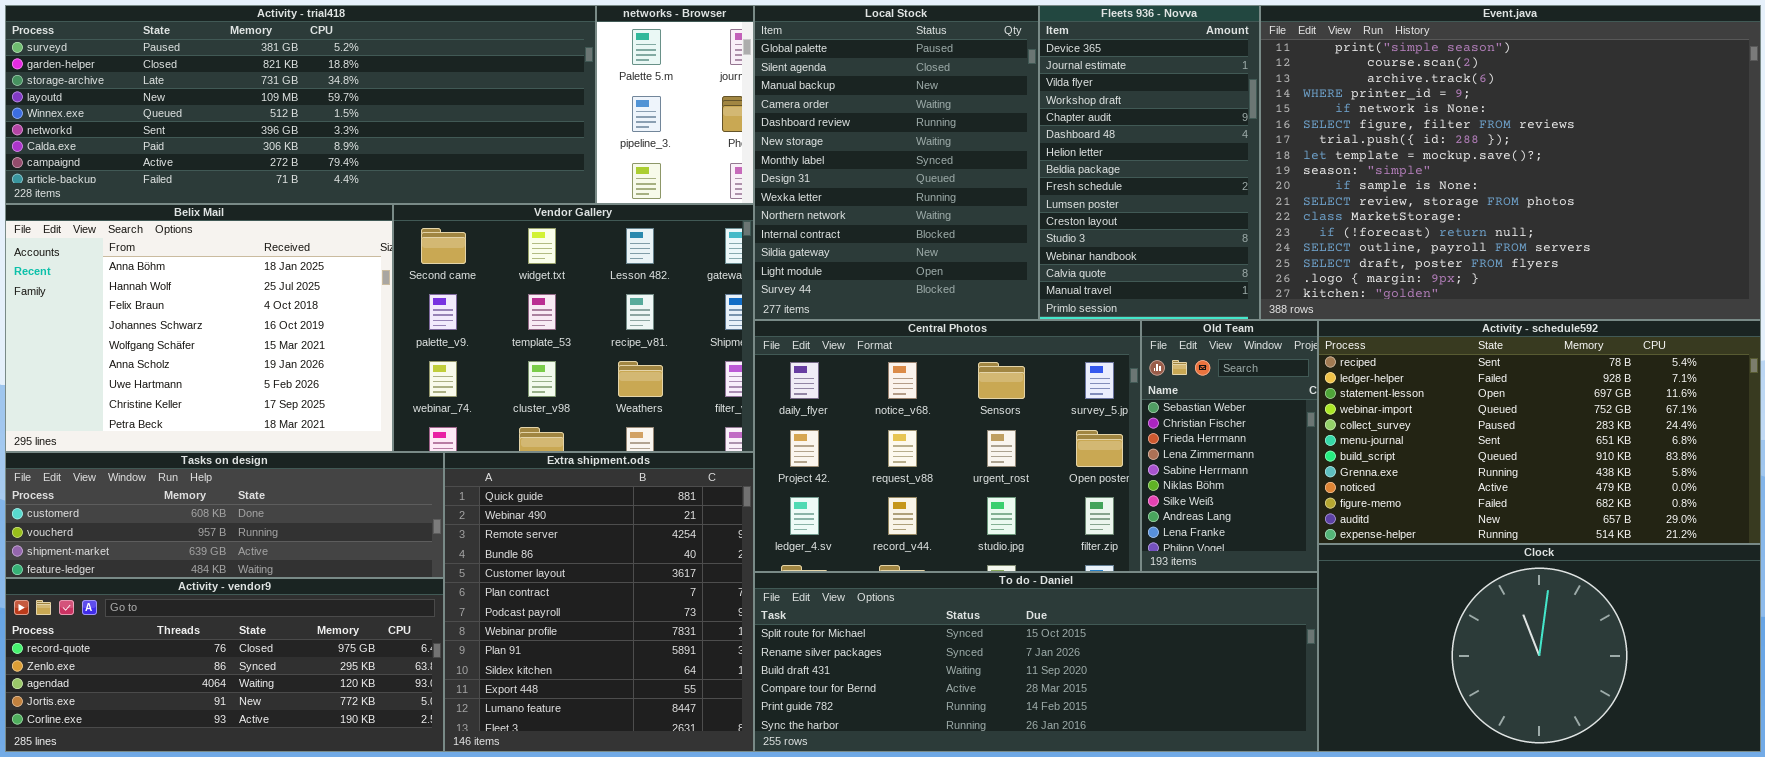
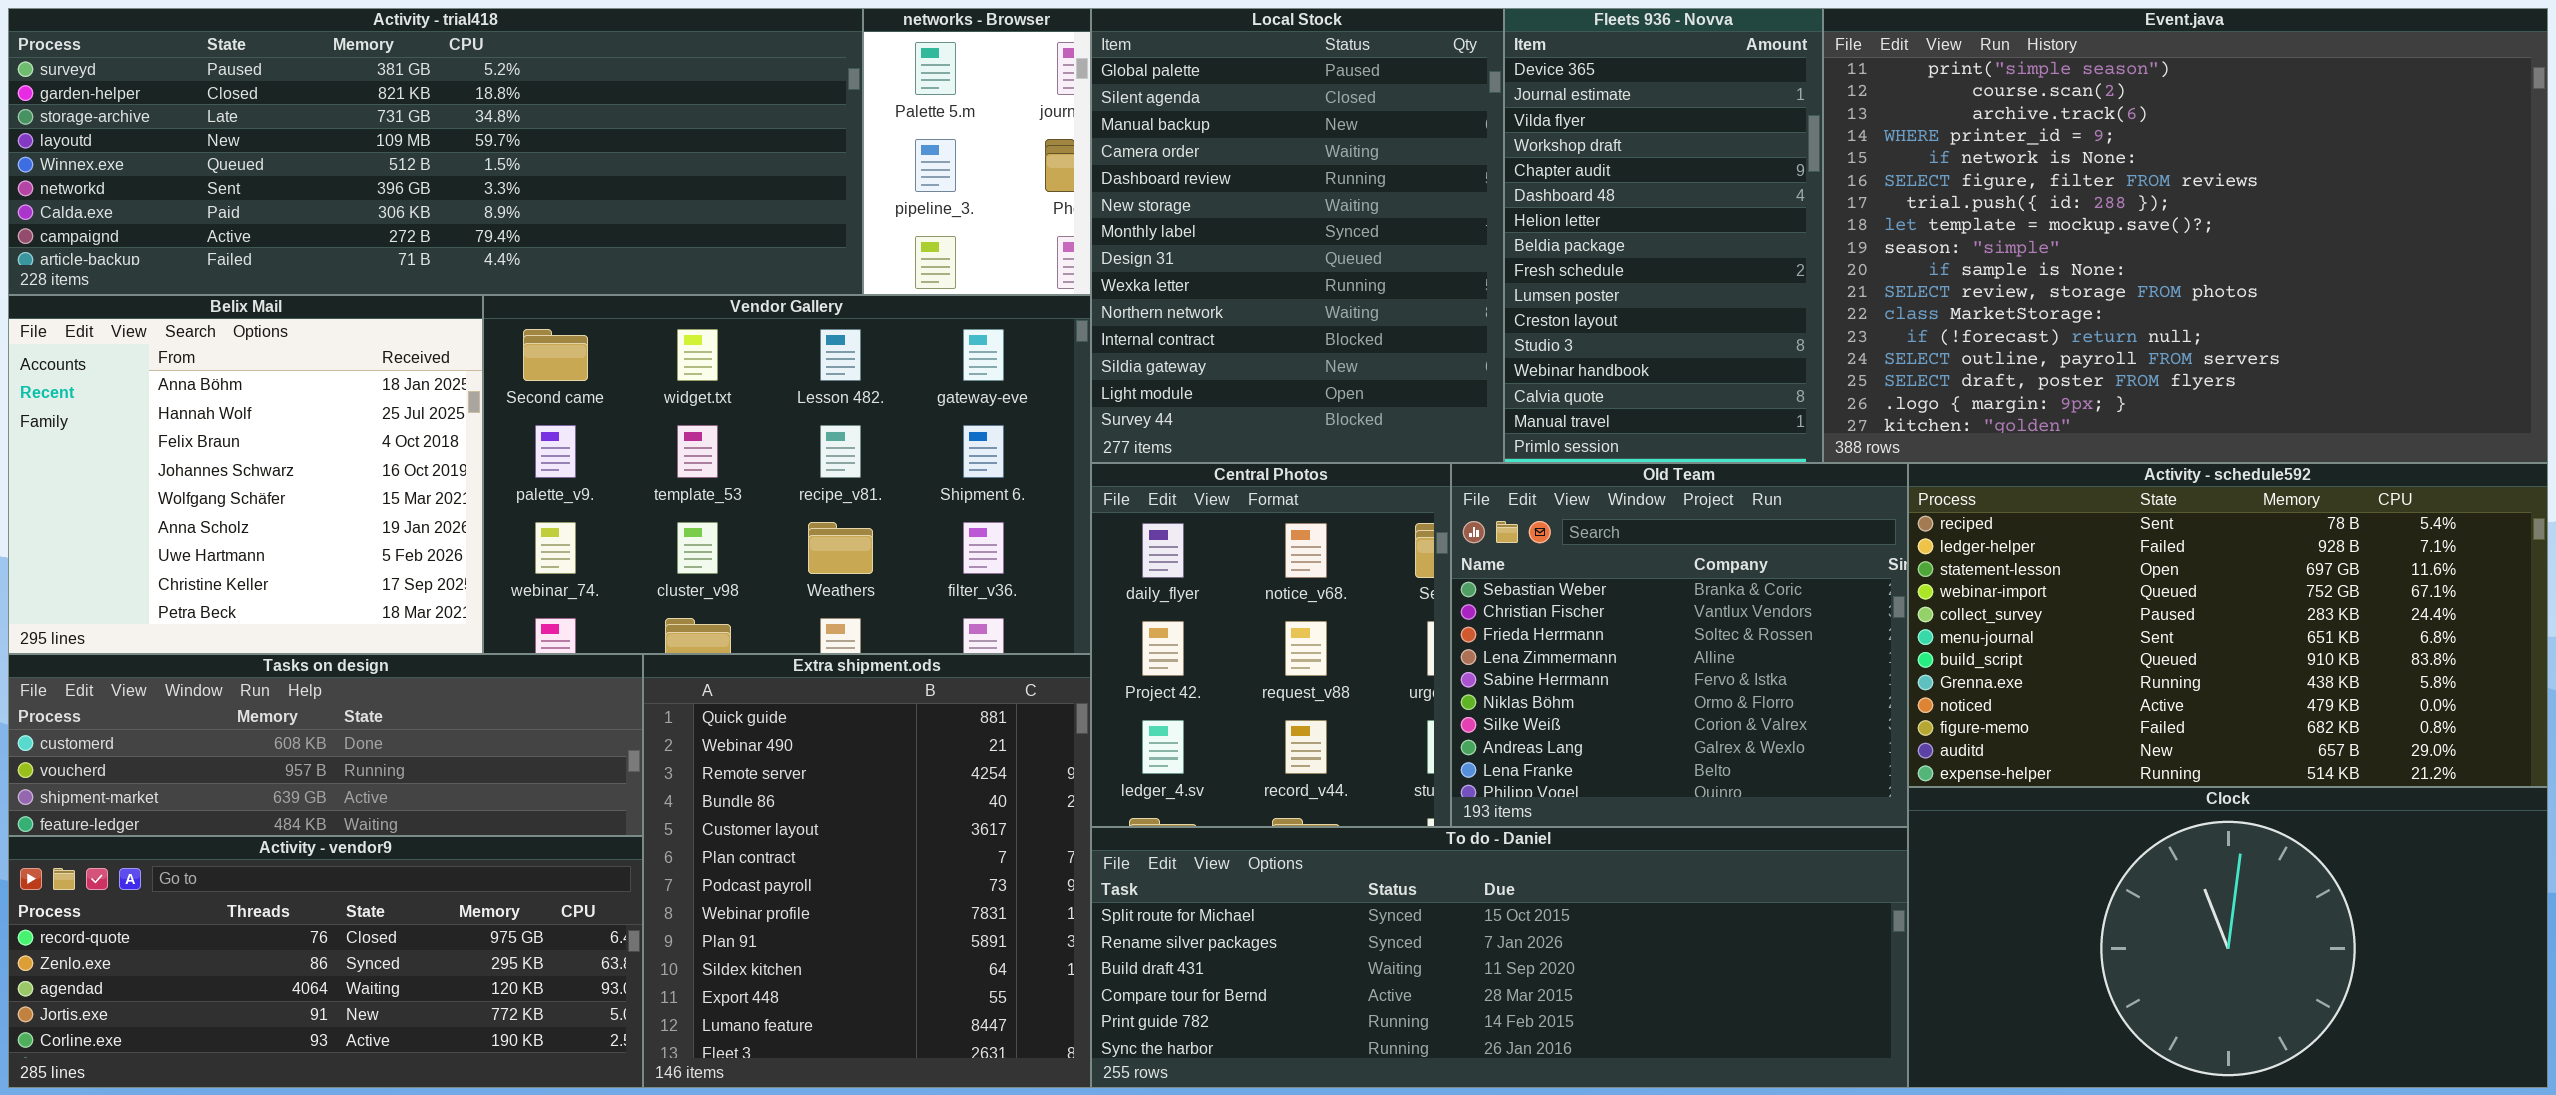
Belix Mail: [5,204,393,452] -> [8,295,483,654], resized
Vendor Gallery: [393,204,754,452] -> [483,295,1091,654], resized
Central Photos: [754,320,1141,572] -> [1091,463,1451,827], resized
Old Team: [1141,320,1318,572] -> [1451,463,1908,827], resized

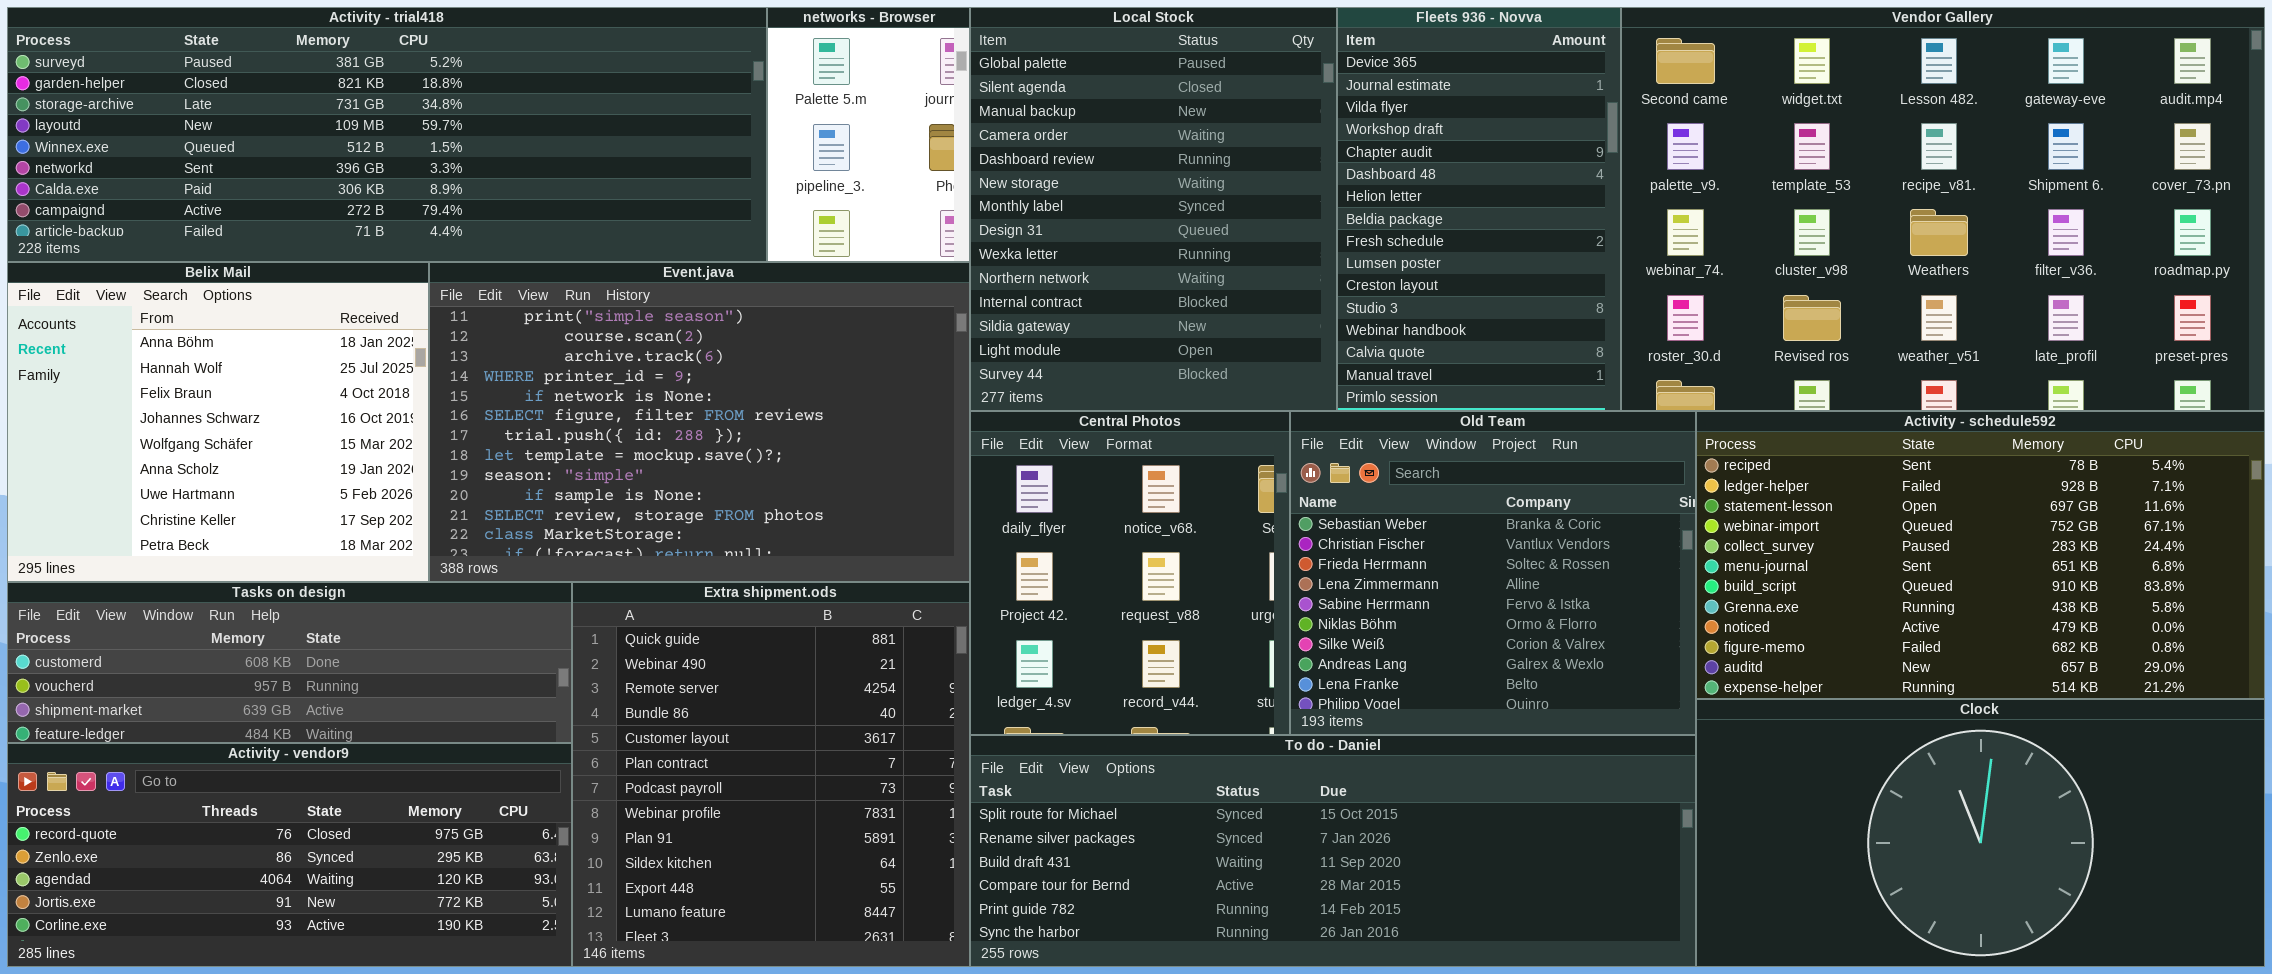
Event.java: [1823,8,2548,463] -> [429,262,970,582], moved, resized
Vendor Gallery: [483,295,1091,654] -> [1621,7,2265,411], moved, resized

